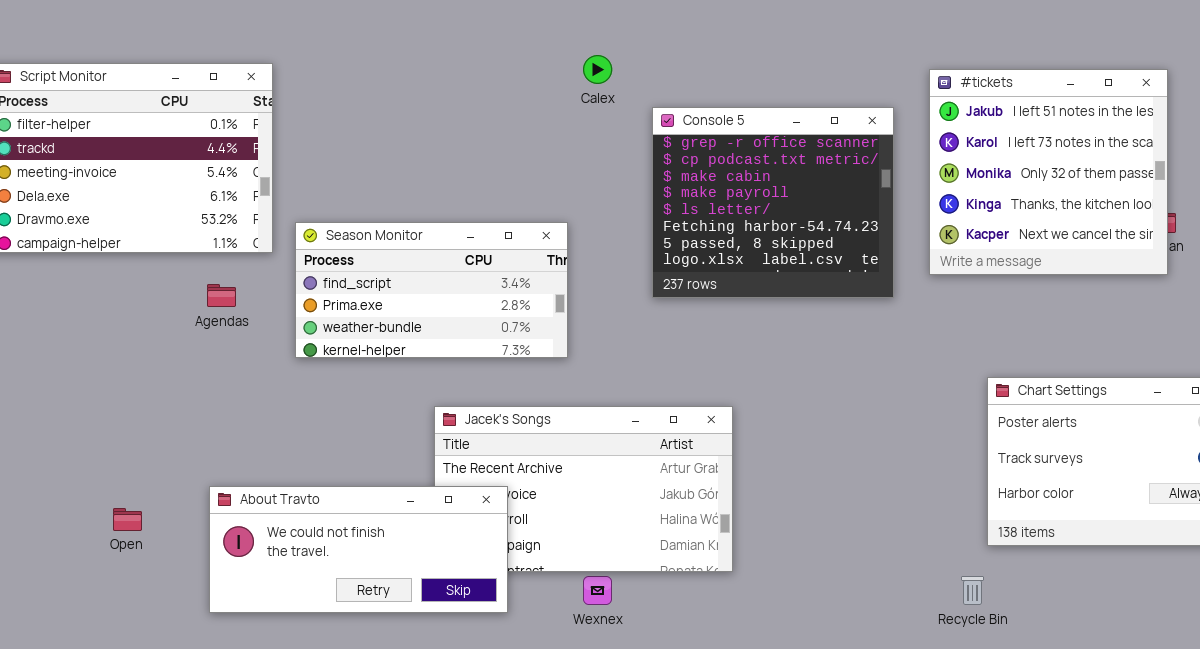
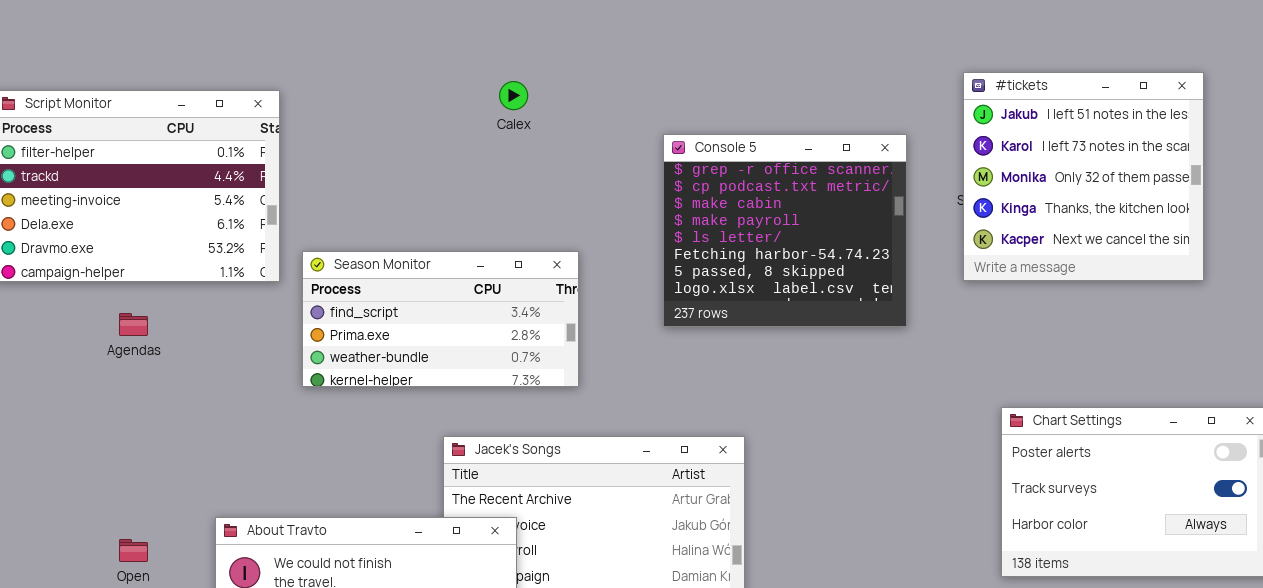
Calex: [583,55,612,84] -> [499,81,528,110], moved
#tickets: [929,69,1168,275] -> [963,72,1204,281], moved
Agendas: [207,284,236,307] -> [119,313,148,336], moved

